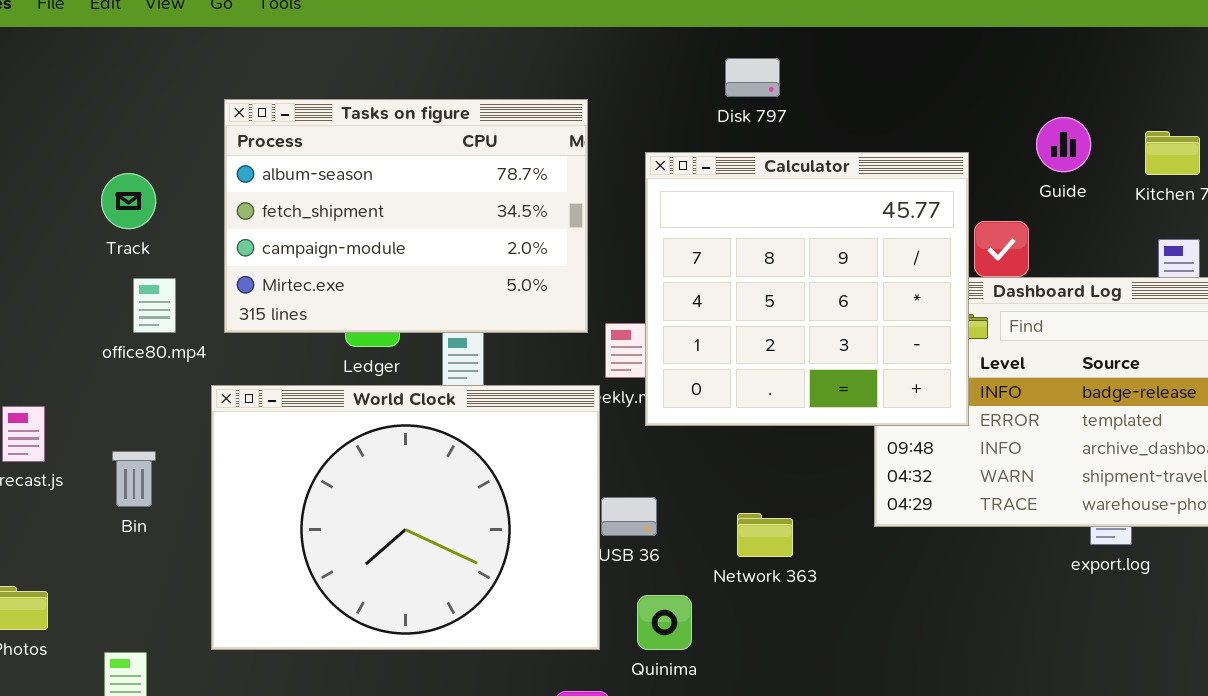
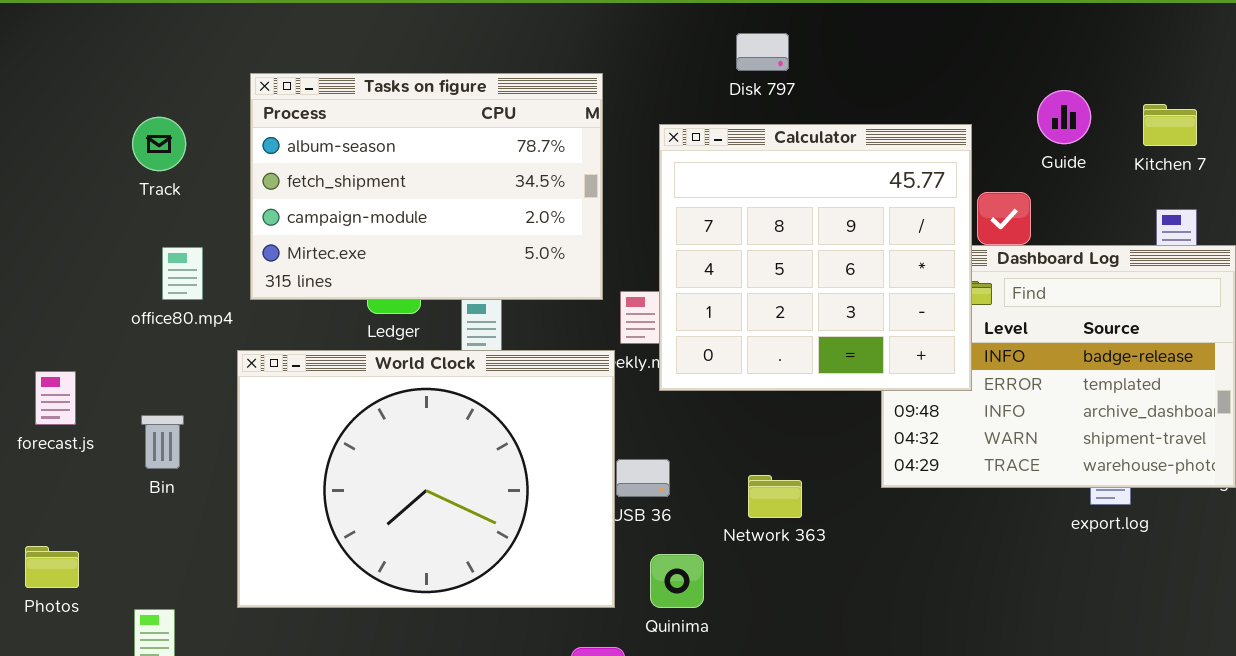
Track: [101,173,156,229] -> [132,117,186,171], moved

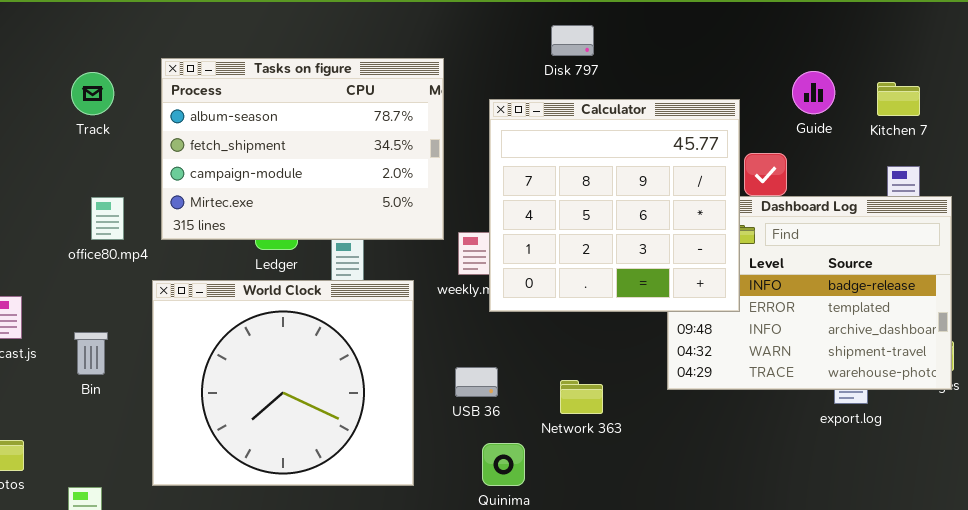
Track: [132,117,186,171] -> [71,72,114,115], moved
World Clock: [237,350,615,608] -> [152,280,414,486], resized

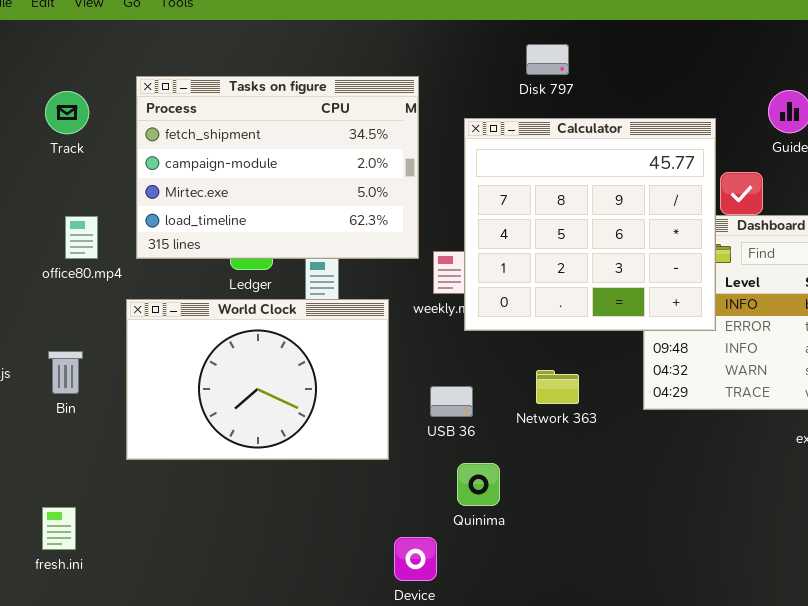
Tasks on figure: [161,58,444,240] -> [136,76,419,259], scrolled down 1 row
World Clock: [152,280,414,486] -> [126,299,389,460], resized
Network 363: [560,380,603,414] -> [536,370,579,404], moved

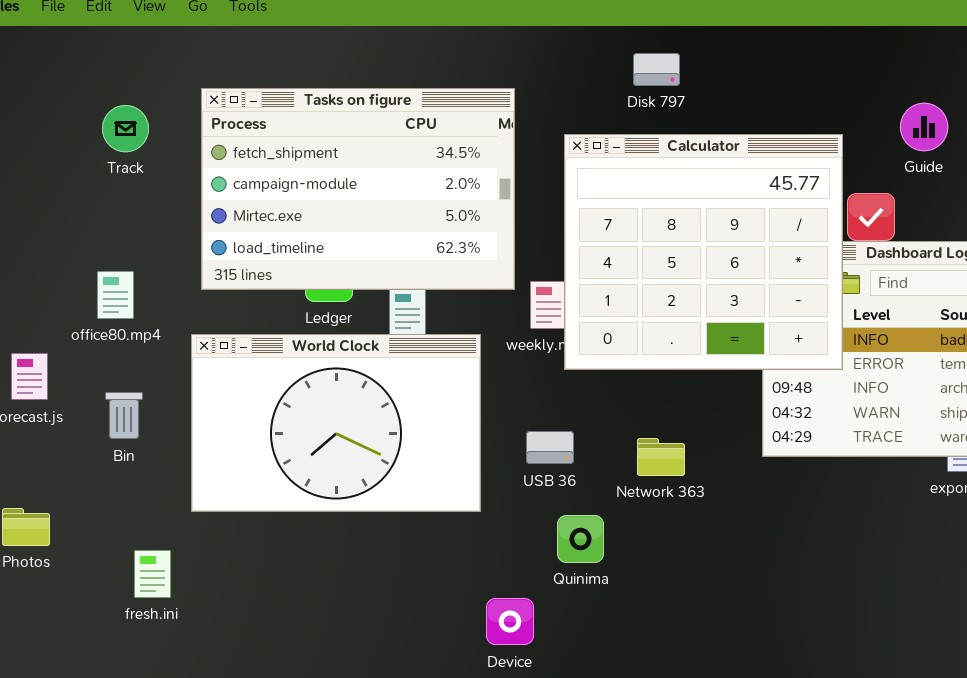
office80.mp4: [65,216,98,259] -> [97,271,134,319], moved
Network 363: [536,370,579,404] -> [637,438,685,476], moved
fresh.ini: [42,507,76,550] -> [134,550,171,598], moved

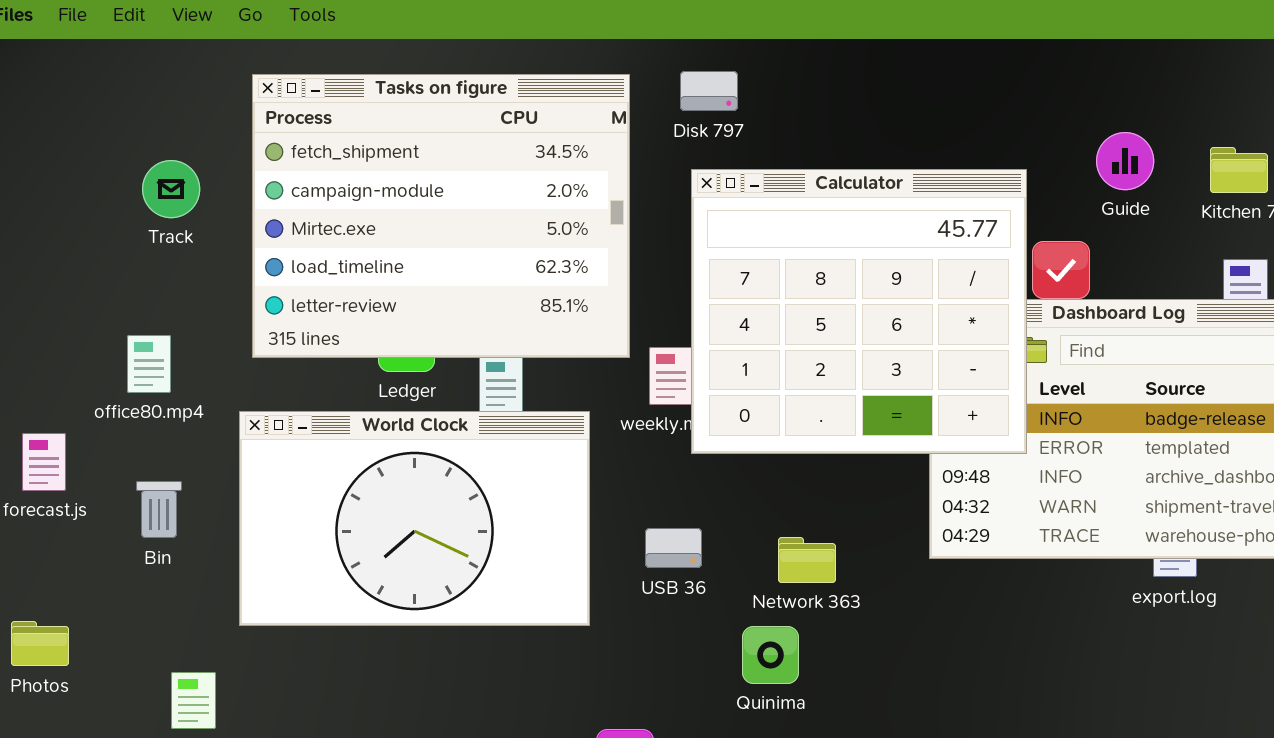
Disk 797: [633,53,680,86] -> [680,71,738,111], moved
Tasks on figure: [201,88,515,290] -> [252,74,630,358], resized
Track: [102,105,149,152] -> [142,160,200,218], moved
Quinima: [557,515,604,563] -> [742,626,799,684], moved

